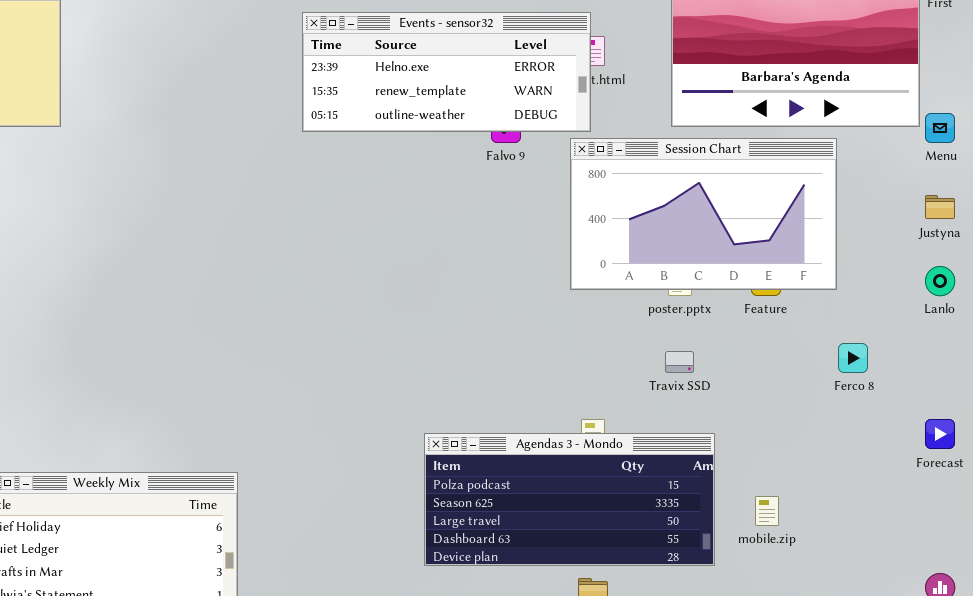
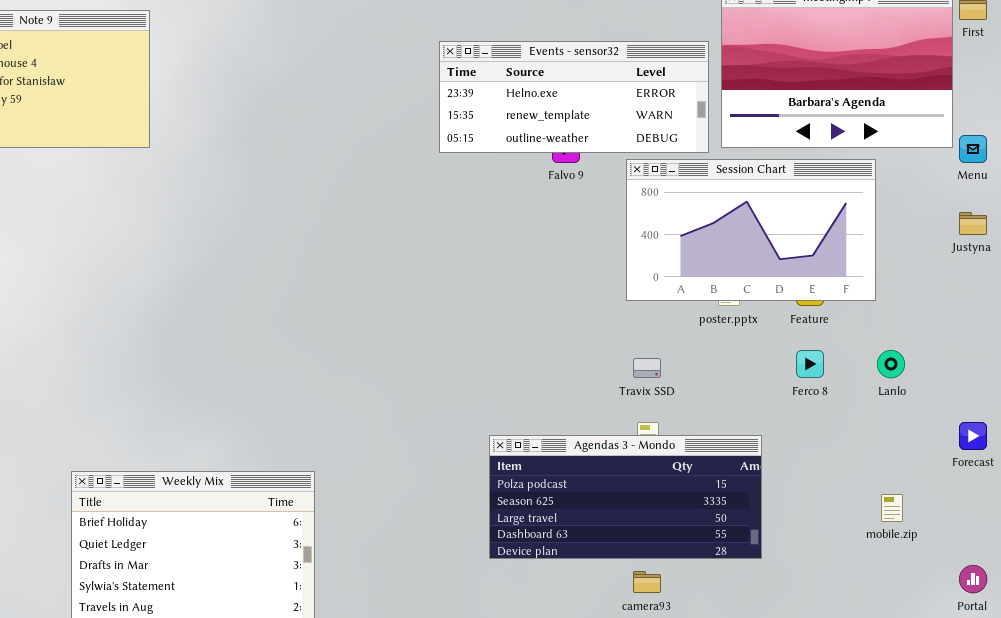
Events - sensor32: [302,12,591,132] -> [439,41,709,153], moved
Lanlo: [925,266,955,296] -> [877,350,905,378], moved
Ferco 8: [838,343,868,373] -> [796,350,824,378], moved
Travix SSD: [665,351,694,373] -> [633,358,661,378], moved
mobile.zip: [755,496,779,526] -> [881,494,903,522], moved

